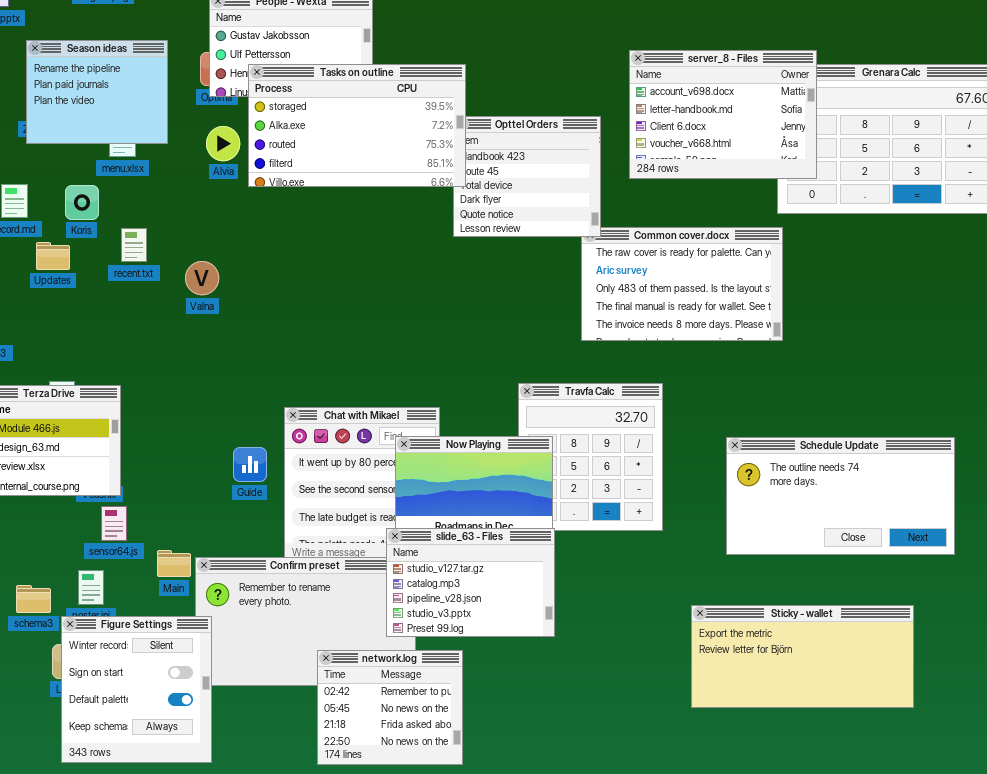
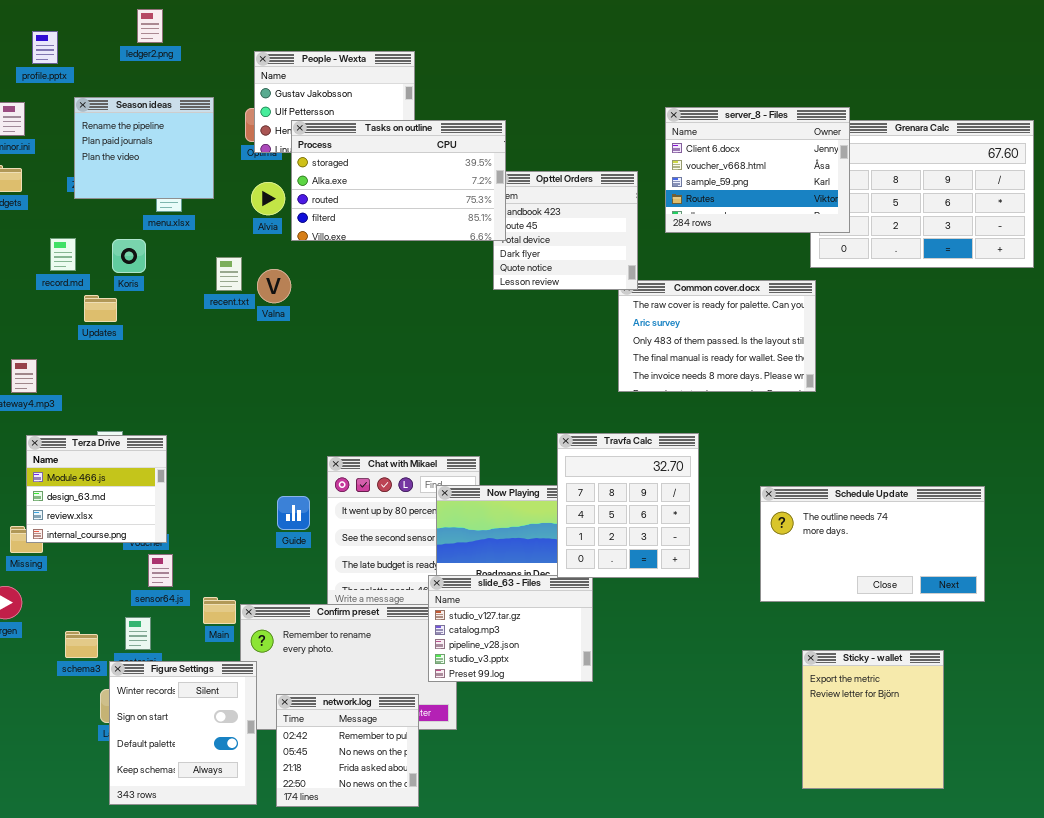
server_8 - Files: [629,50,817,179] -> [665,107,850,233], scrolled down 2 rows
recent.txt: [121,228,147,262] -> [216,257,242,291], moved
Valna: [185,261,219,295] -> [257,269,291,303], moved
Travfa Calc: [518,383,663,531] -> [557,433,699,578], raised
Sticky - wallet: [691,605,914,708] -> [802,650,944,789], resized
network.log: [317,650,463,765] -> [276,694,419,807], moved

